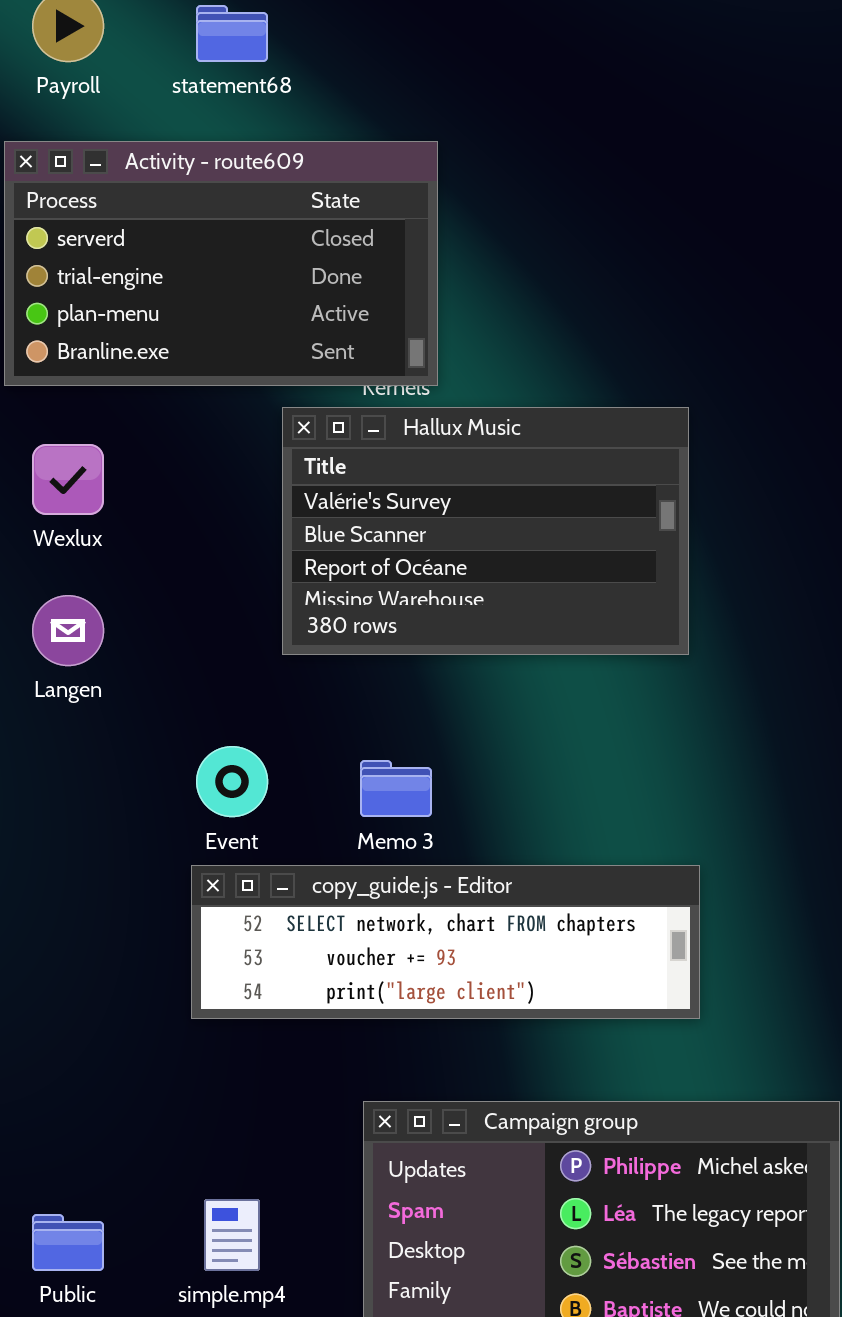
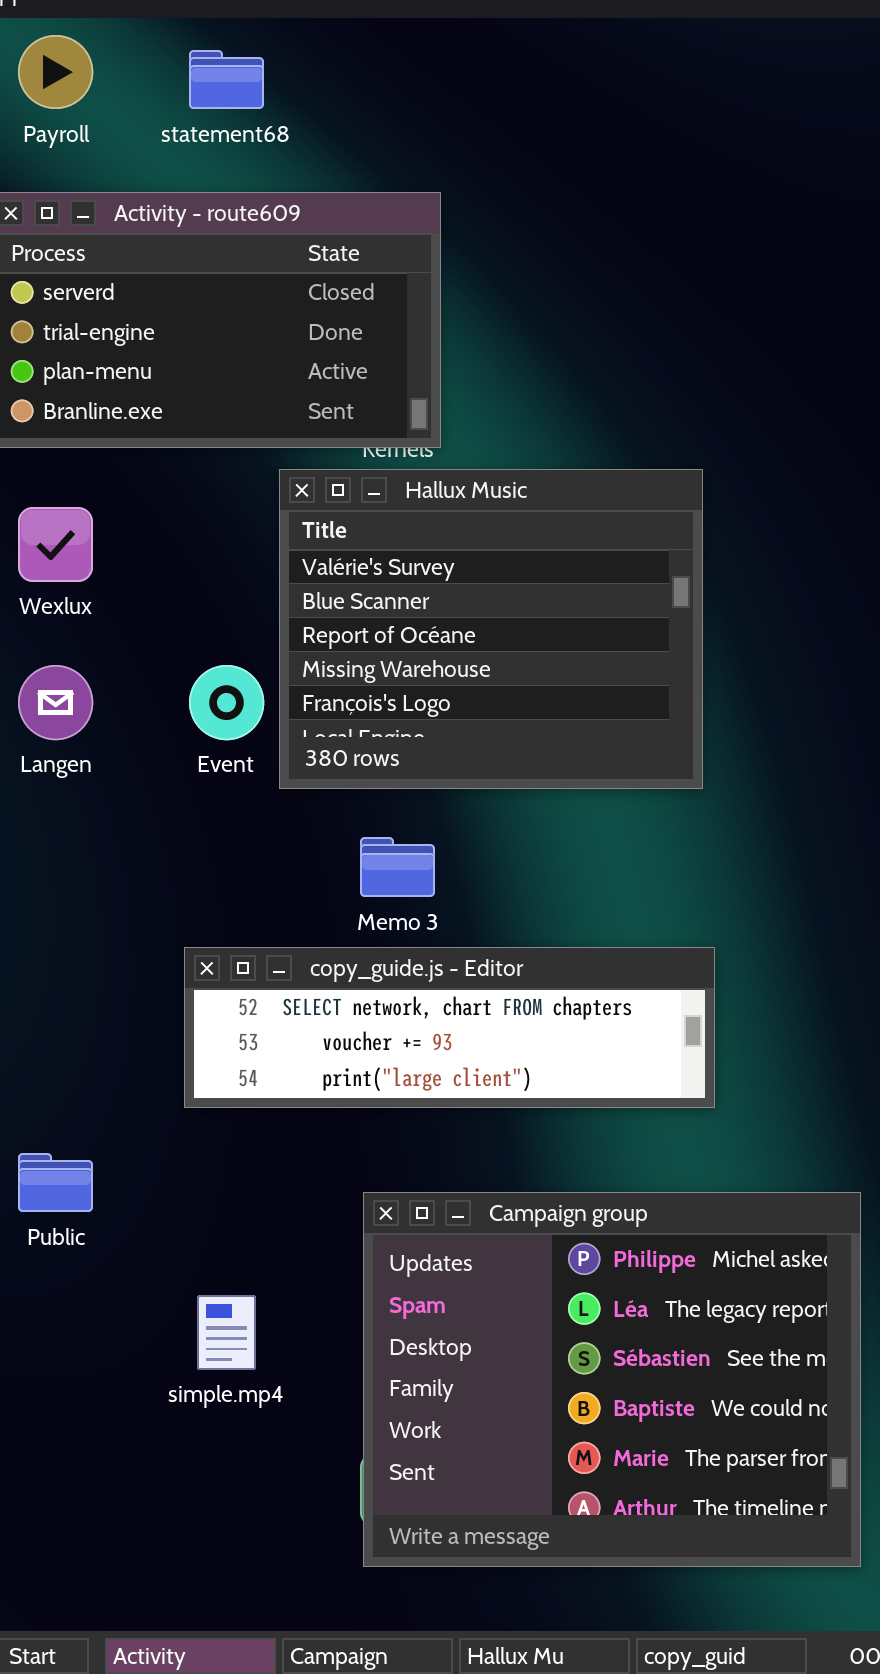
Hallux Music: [282,407,689,655] -> [279,469,703,789], resized
Event: [196,746,268,817] -> [189,665,264,740], moved
Public: [32,1214,104,1271] -> [18,1153,93,1212], moved

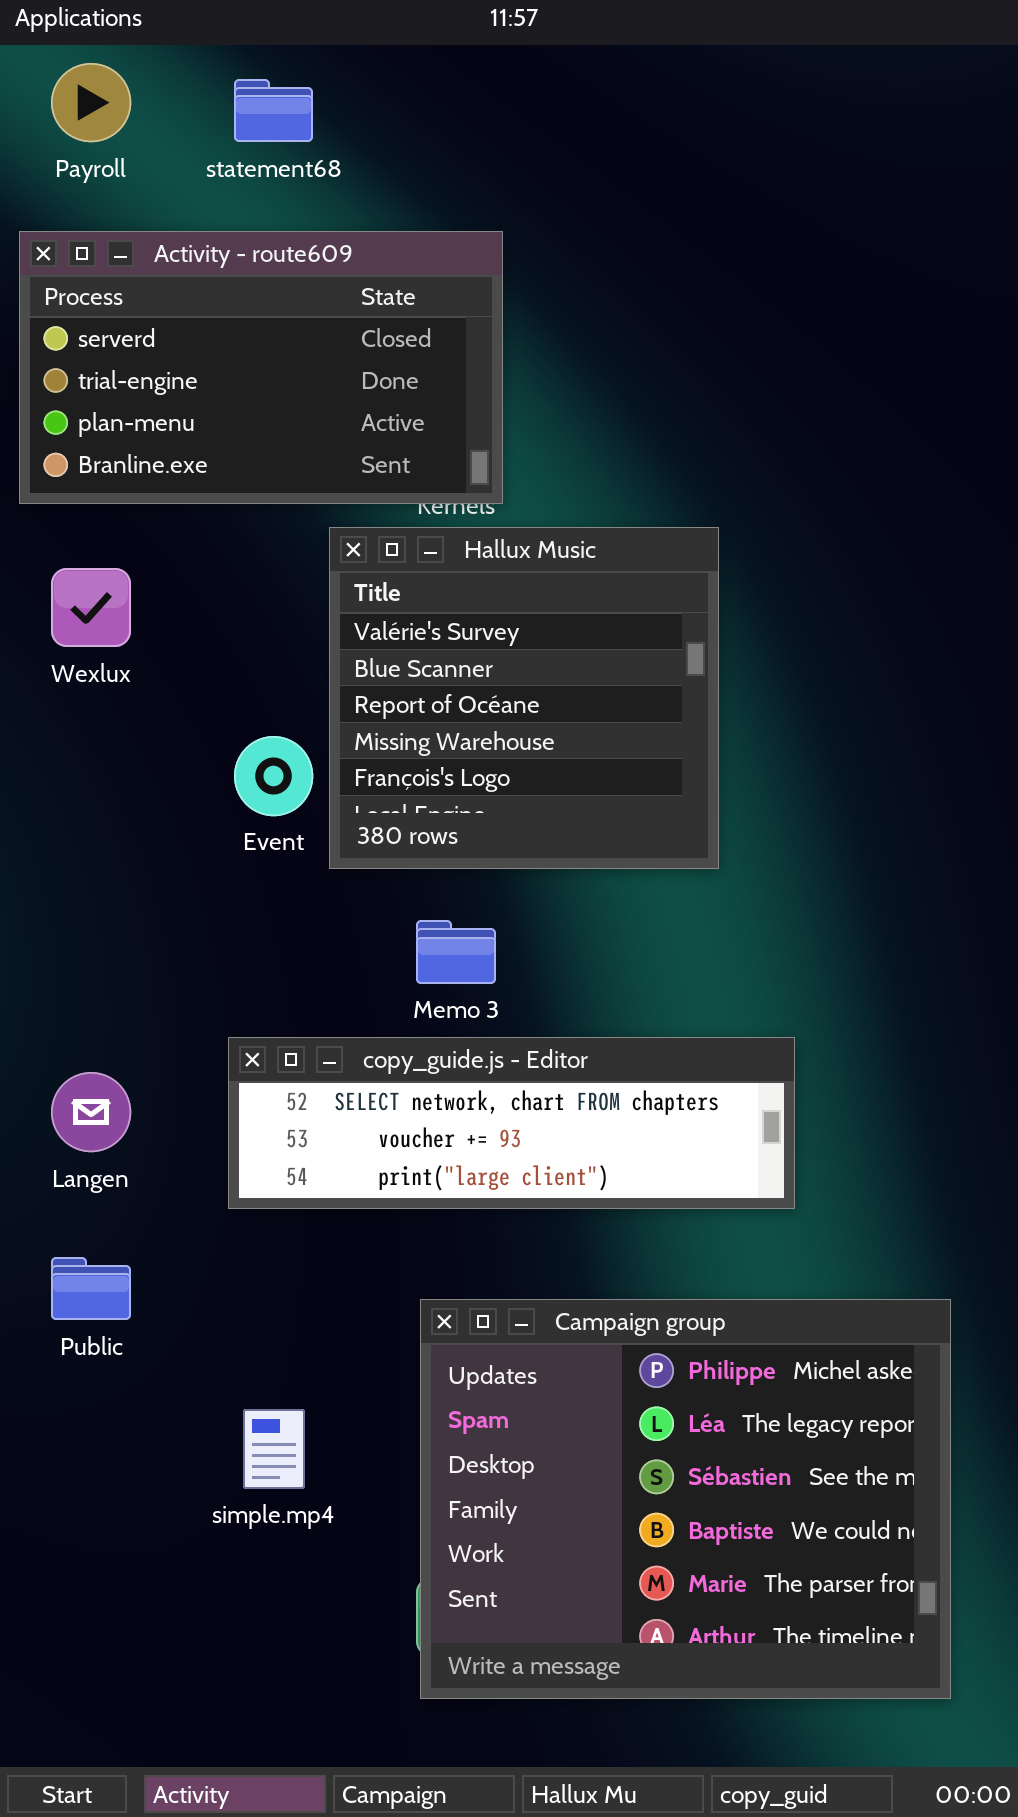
Hallux Music: [279,469,703,789] -> [329,527,719,869], resized
Langen: [18,665,93,740] -> [51,1072,131,1152], moved

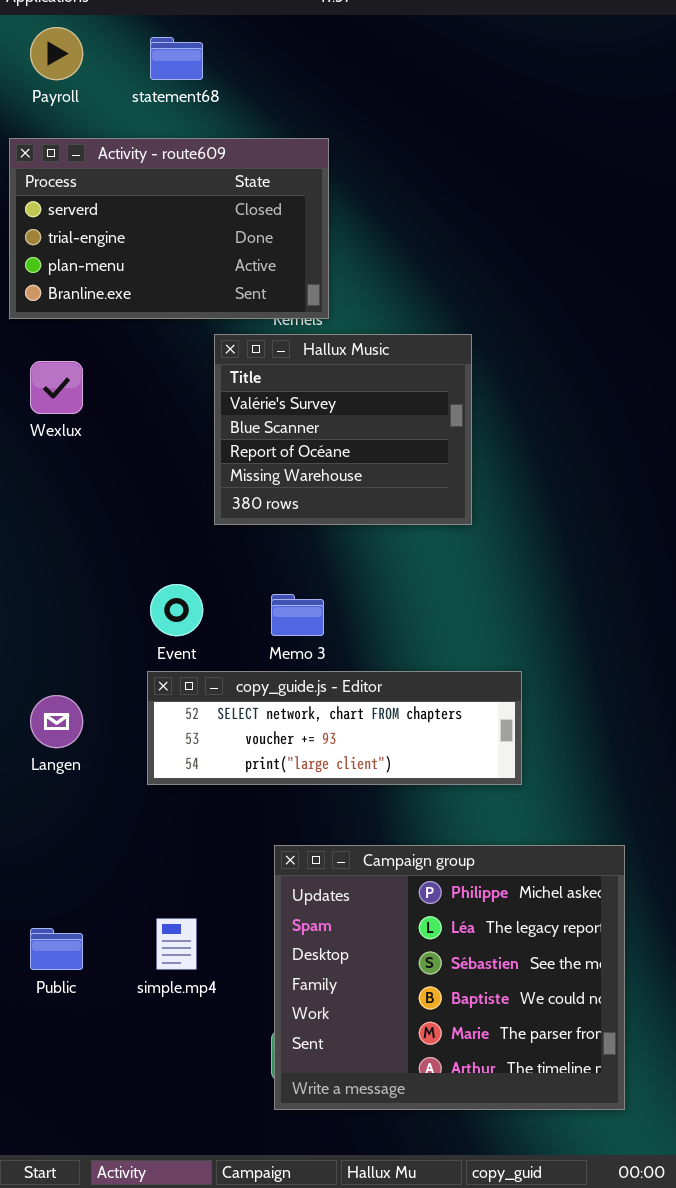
Hallux Music: [329,527,719,869] -> [214,334,472,525], resized
Event: [234,736,313,816] -> [150,584,203,636], moved
Public: [51,1257,131,1320] -> [30,928,83,970], moved

